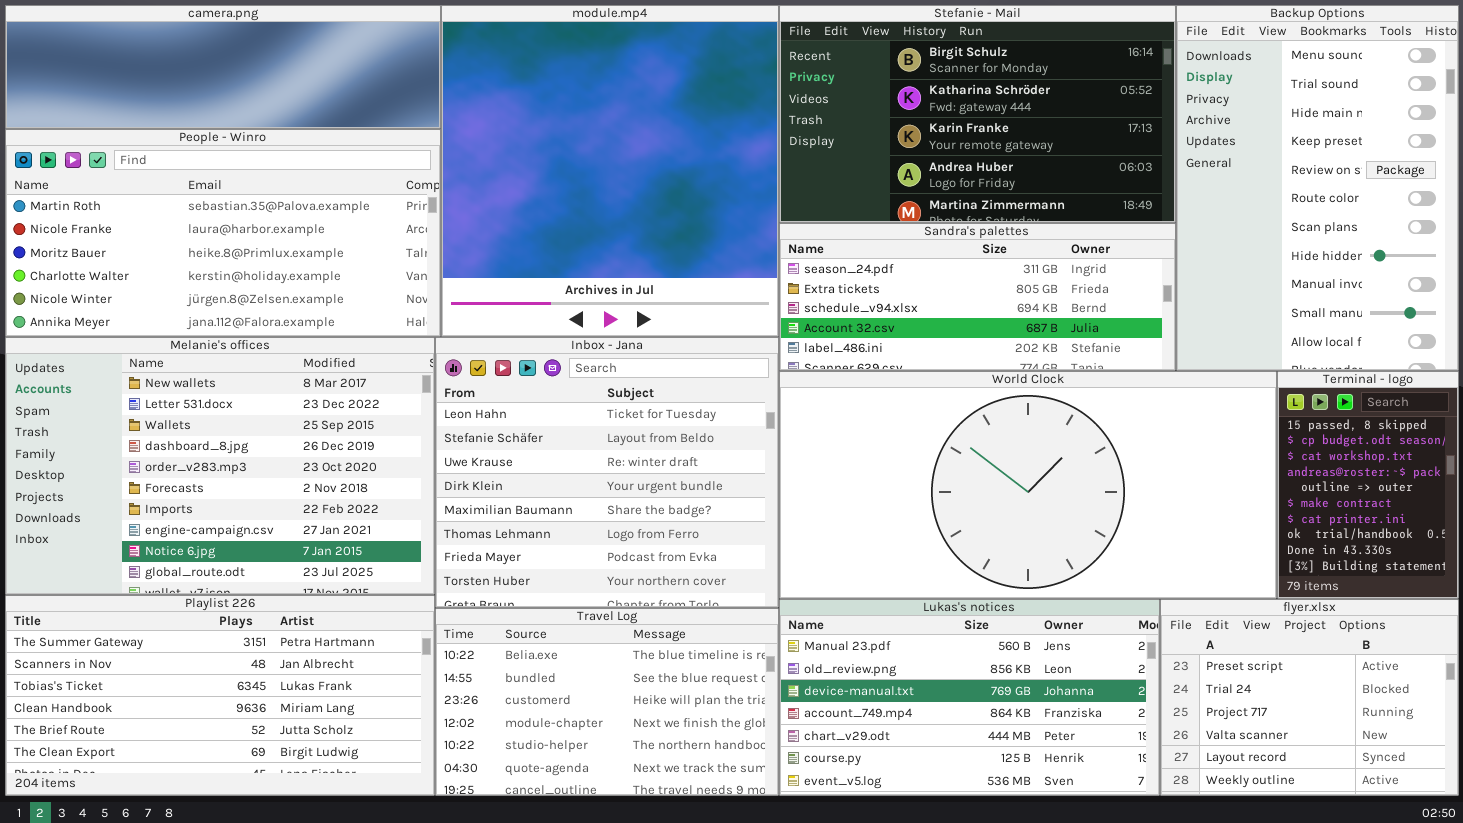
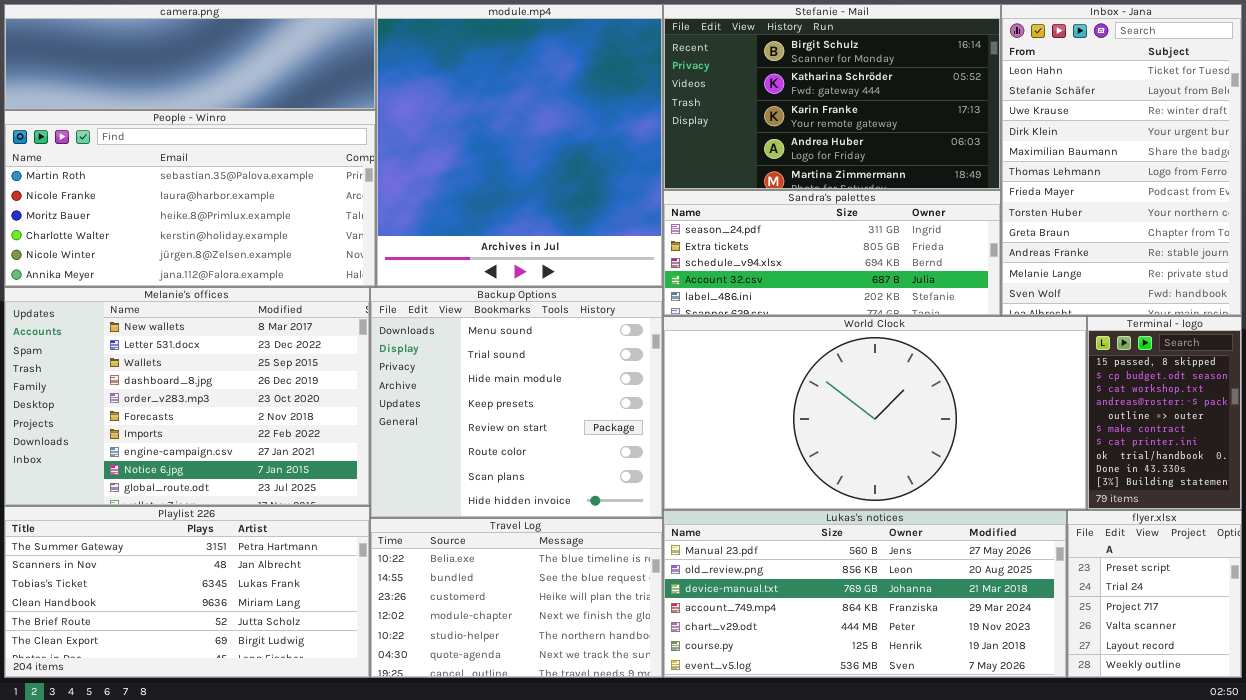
Backup Options: [1176,5,1459,371] -> [370,287,663,518], moved, resized
Inbox - Jana: [435,337,779,608] -> [1001,4,1242,316], moved, resized
Lukas's notices: [779,599,1160,796] -> [663,510,1067,678], resized
flyer.xlsx: [1160,599,1459,796] -> [1067,510,1242,678], resized

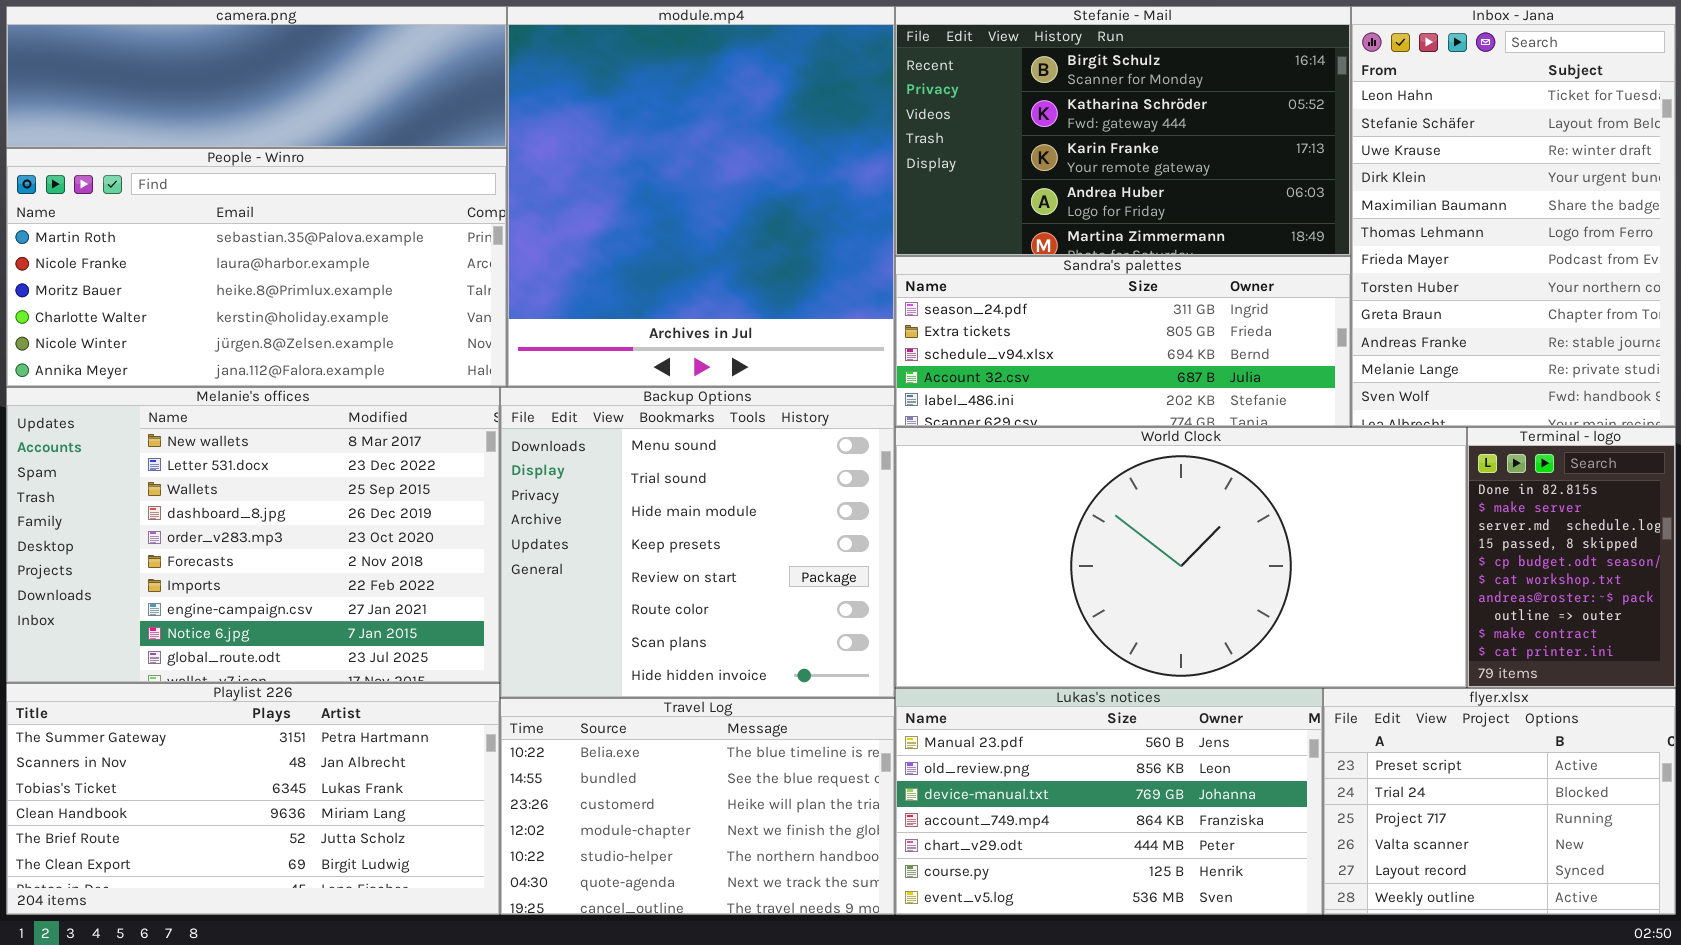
Terminal - logo: [1087,316,1242,510] -> [1467,427,1676,688], scrolled up 3 rows
Lukas's notices: [663,510,1067,678] -> [895,688,1323,915], resized
flyer.xlsx: [1067,510,1242,678] -> [1323,688,1676,915], resized

